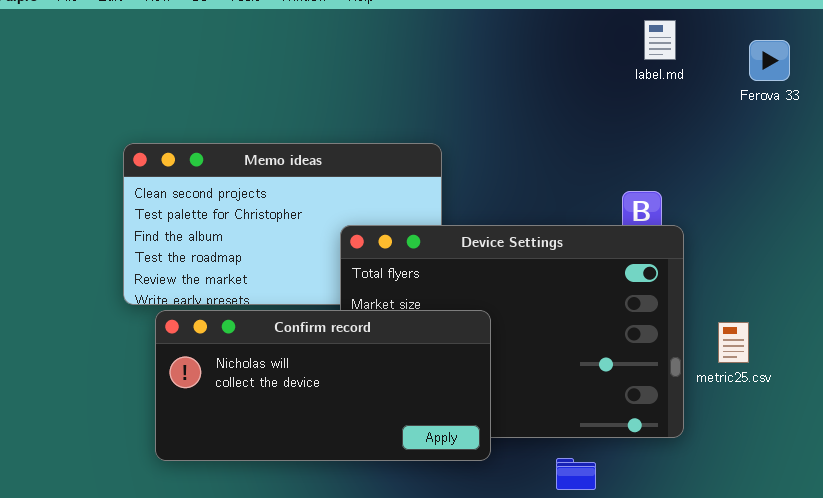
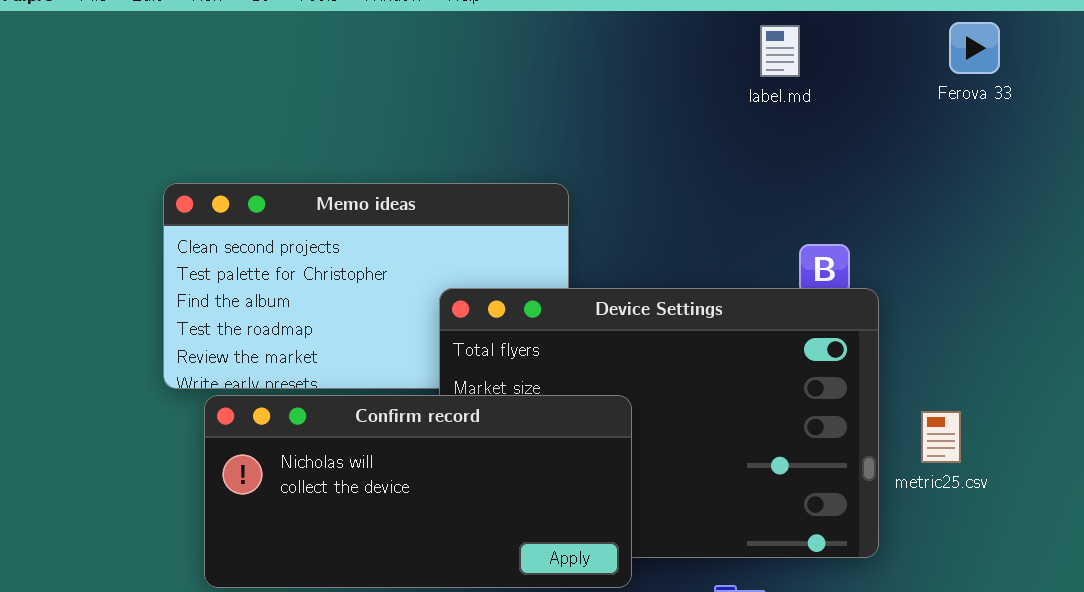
label.md: [644,20,676,60] -> [760,25,800,77], moved
Ferova 33: [749,40,790,81] -> [949,22,1000,74], moved

